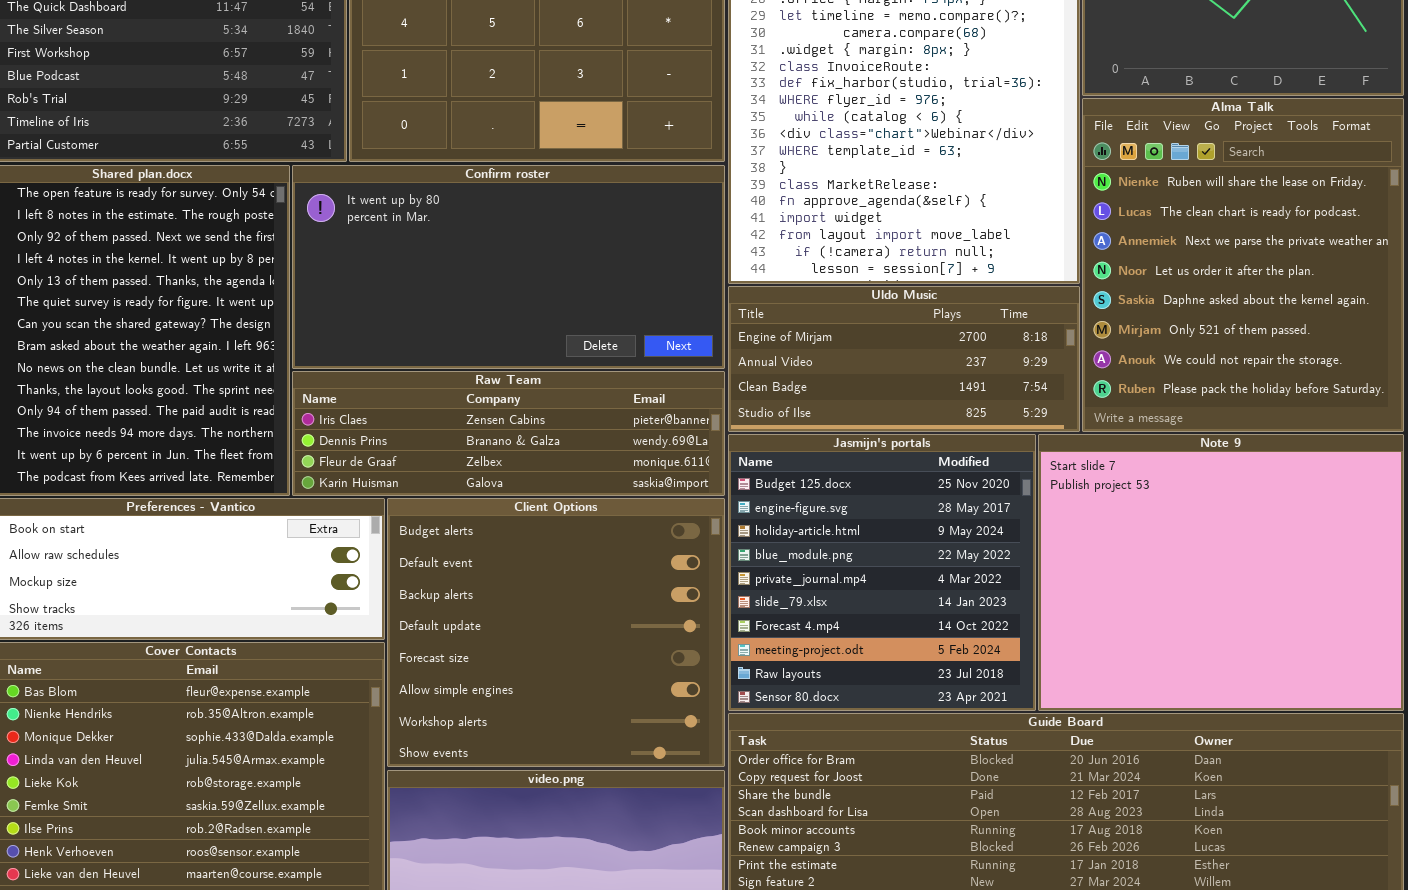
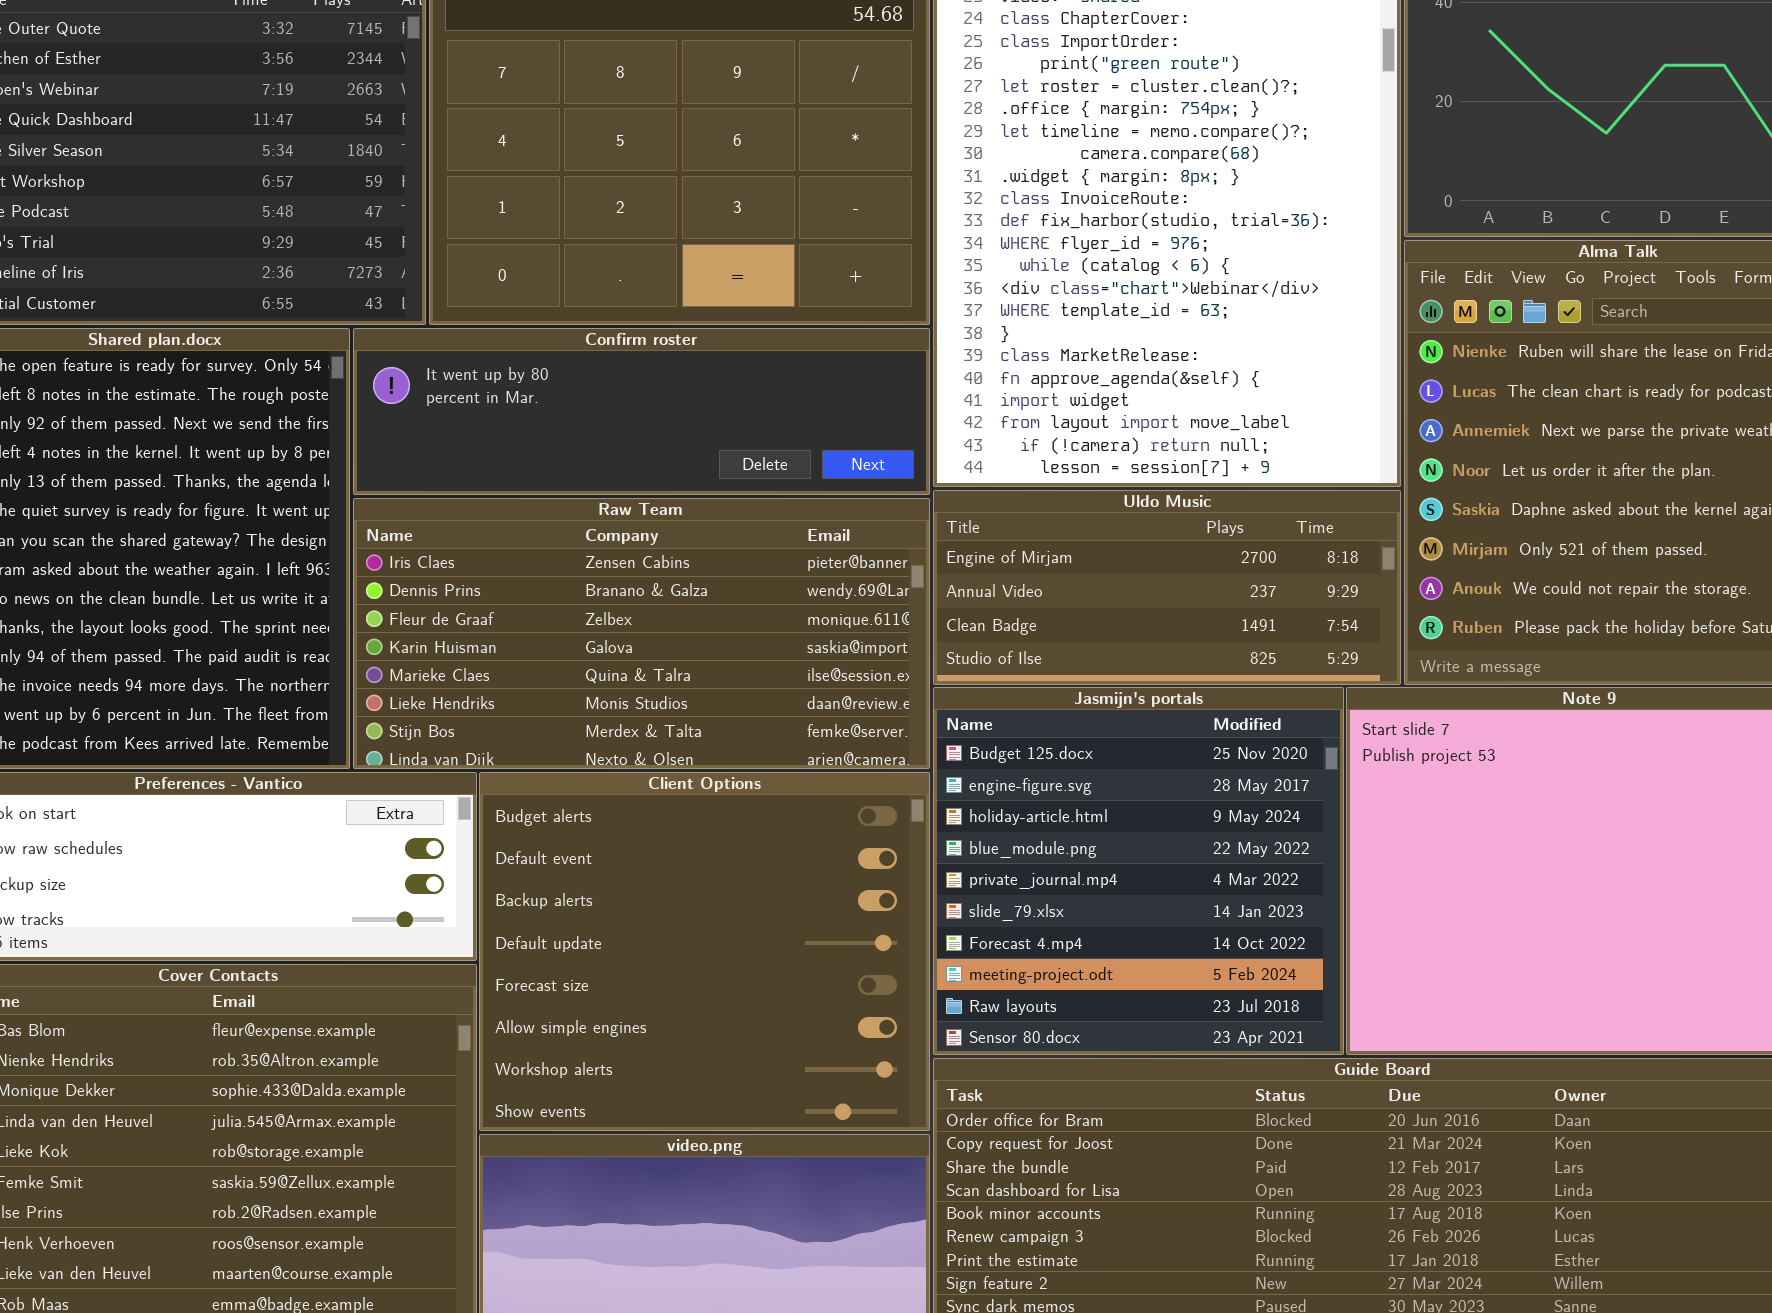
Confirm roster: [292,165,725,369] -> [353,328,930,495], resized
Raw Team: [292,371,725,496] -> [353,498,930,769], resized

